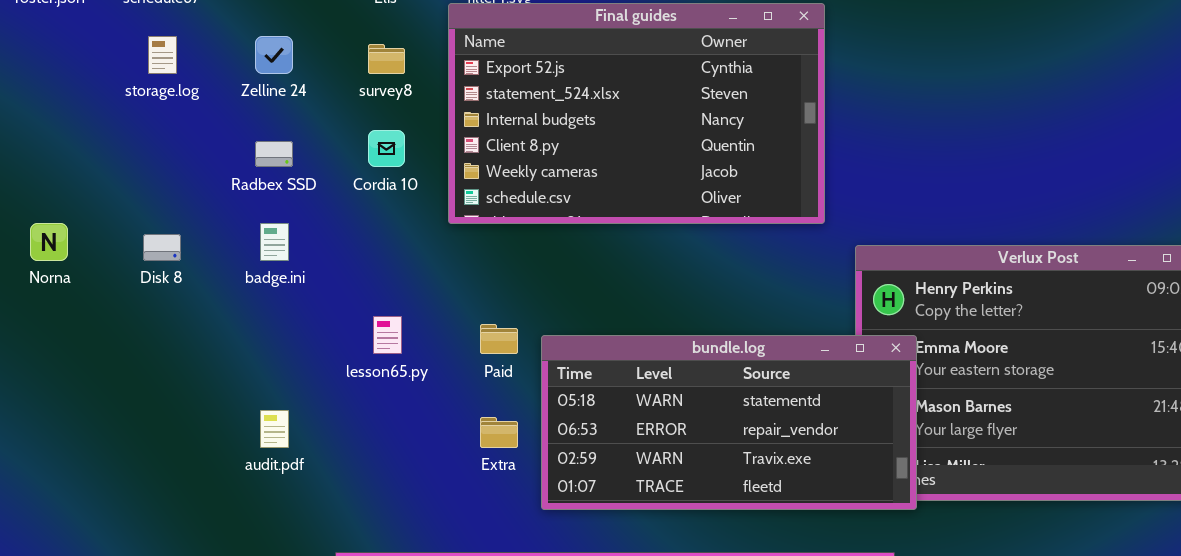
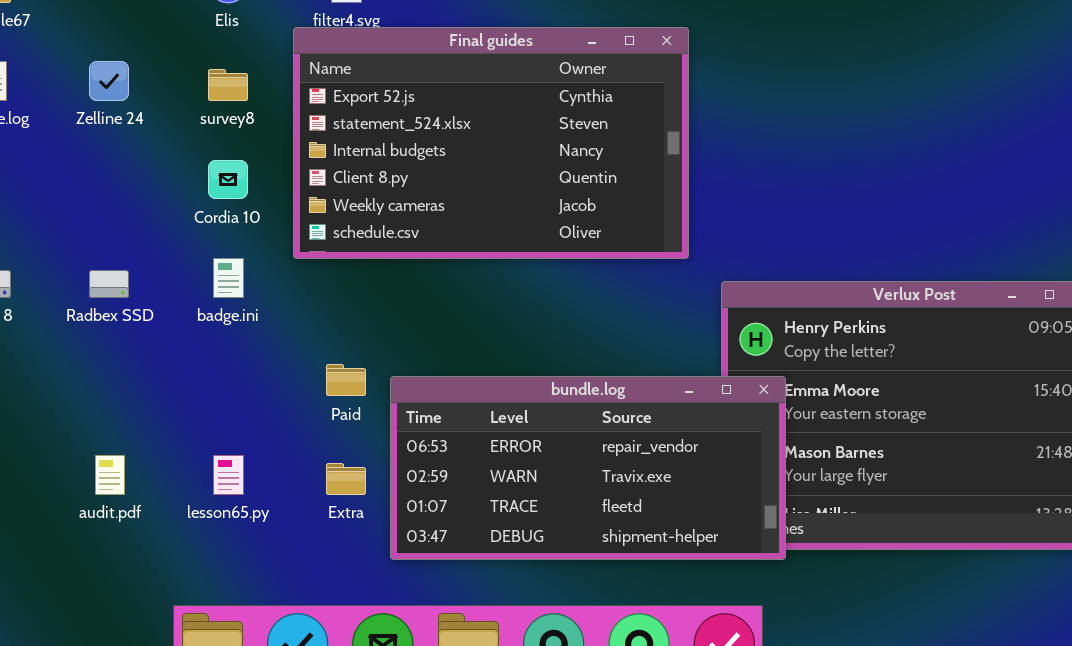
Radbex SSD: [255,141,293,167] -> [89,270,129,298], moved
badge.ini: [260,223,289,261] -> [213,258,244,298], moved
lesson65.py: [373,316,402,354] -> [213,455,244,495], moved
bundle.log: [541,335,917,510] -> [390,376,786,560], scrolled down 1 row

